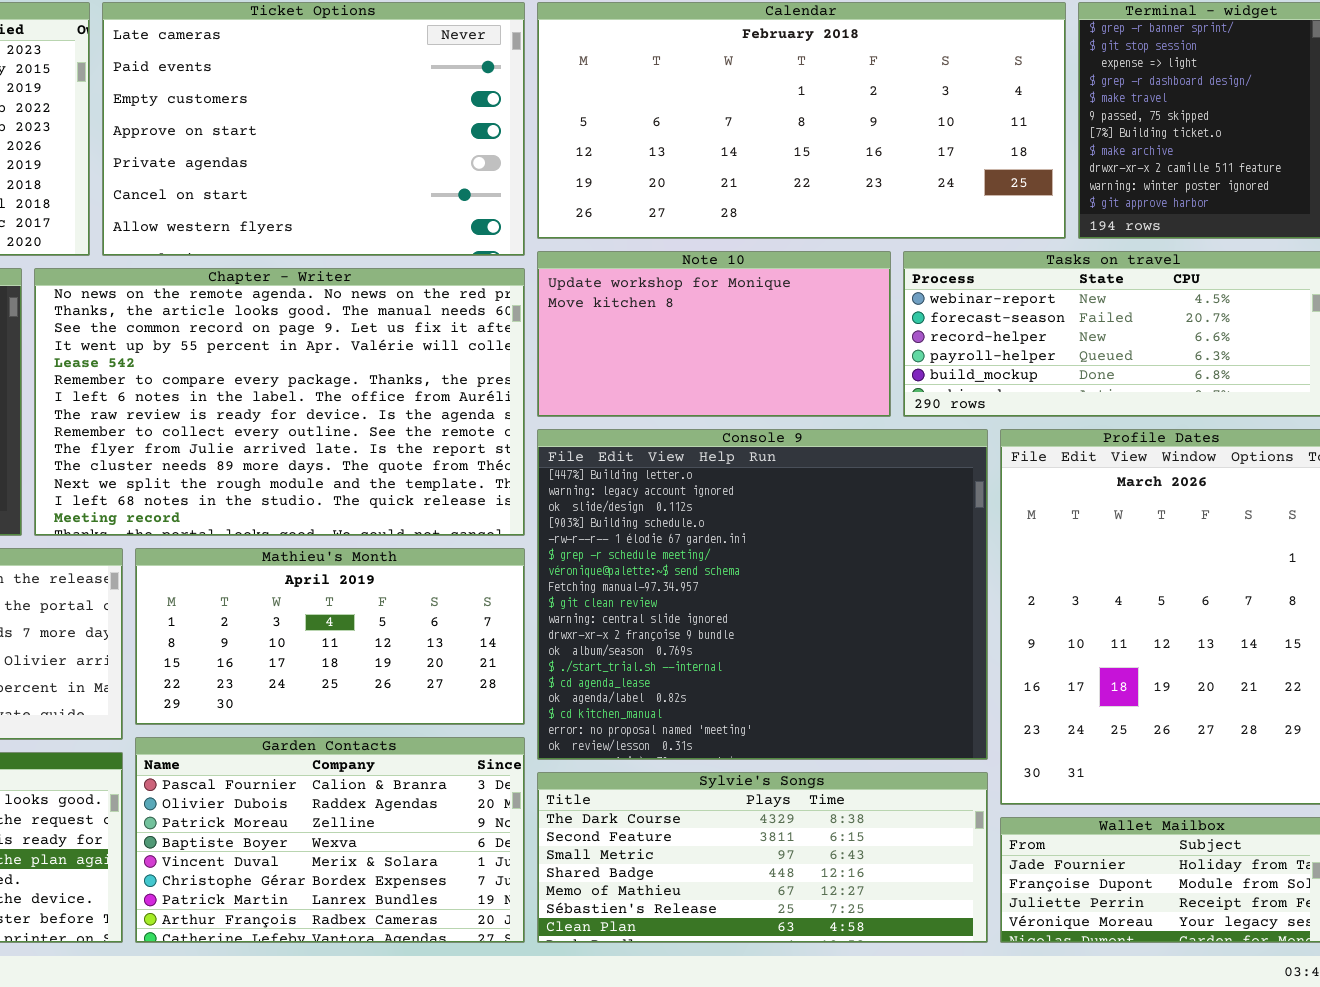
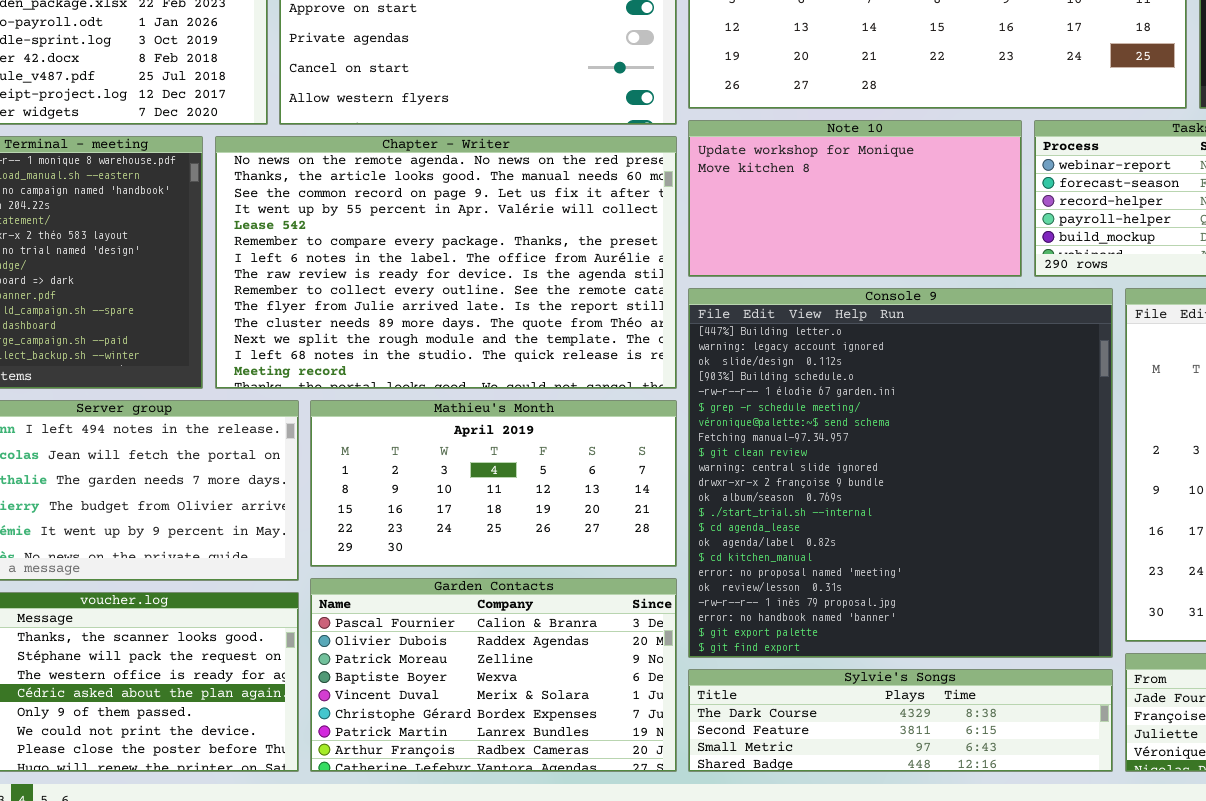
Console 9: [537,429,988,760] -> [688,288,1113,658], resized
Sylvie's Songs: [537,772,988,943] -> [688,669,1113,772], resized

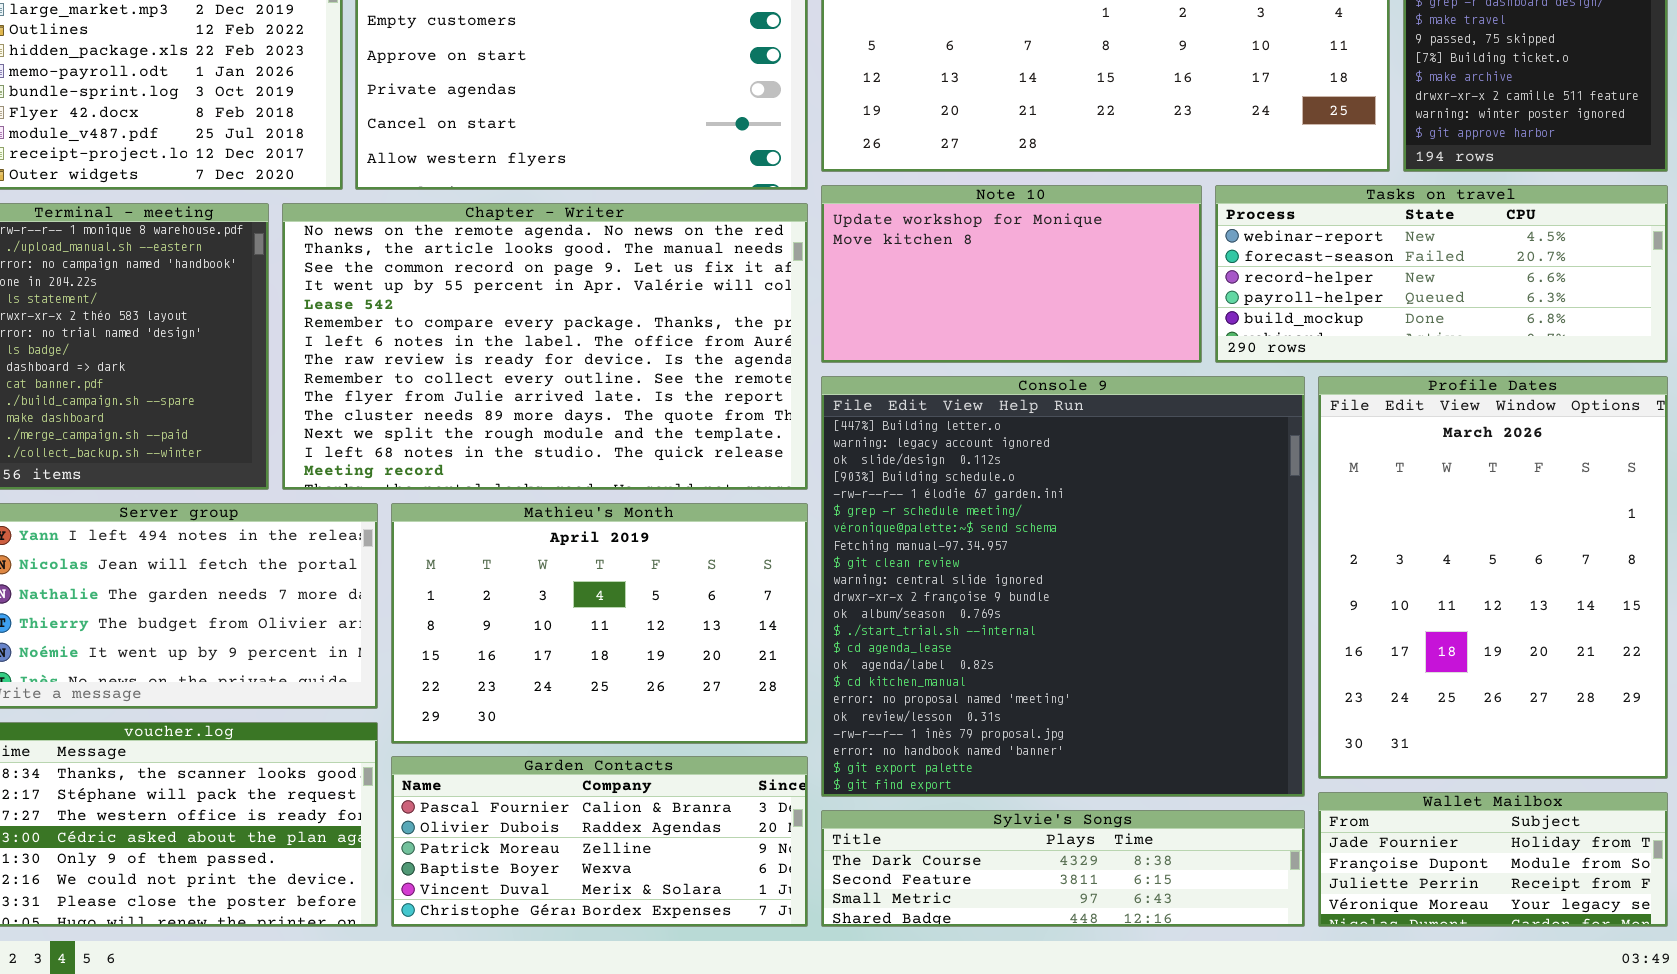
Mathieu's Month: [310,400,677,567] -> [391,503,808,744], resized
Garden Contacts: [310,578,677,772] -> [391,756,808,927], resized

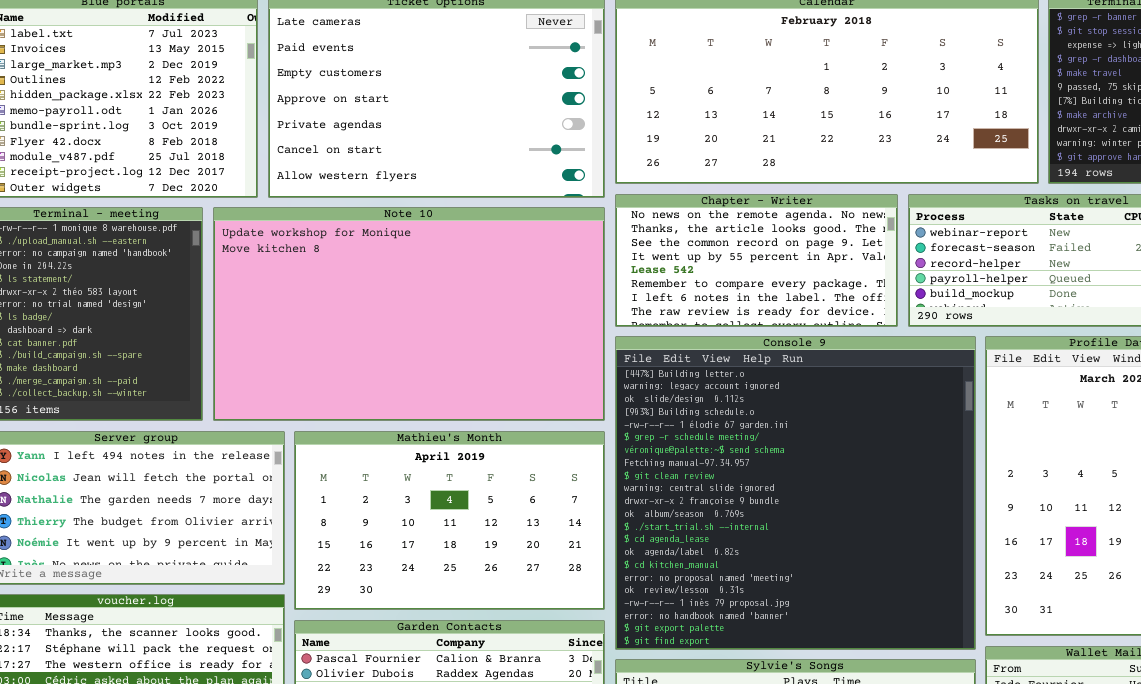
Note 10: [821,185,1202,363] -> [213,207,605,421], moved, resized
Chapter - Writer: [282,203,808,490] -> [615,194,898,327], moved, resized

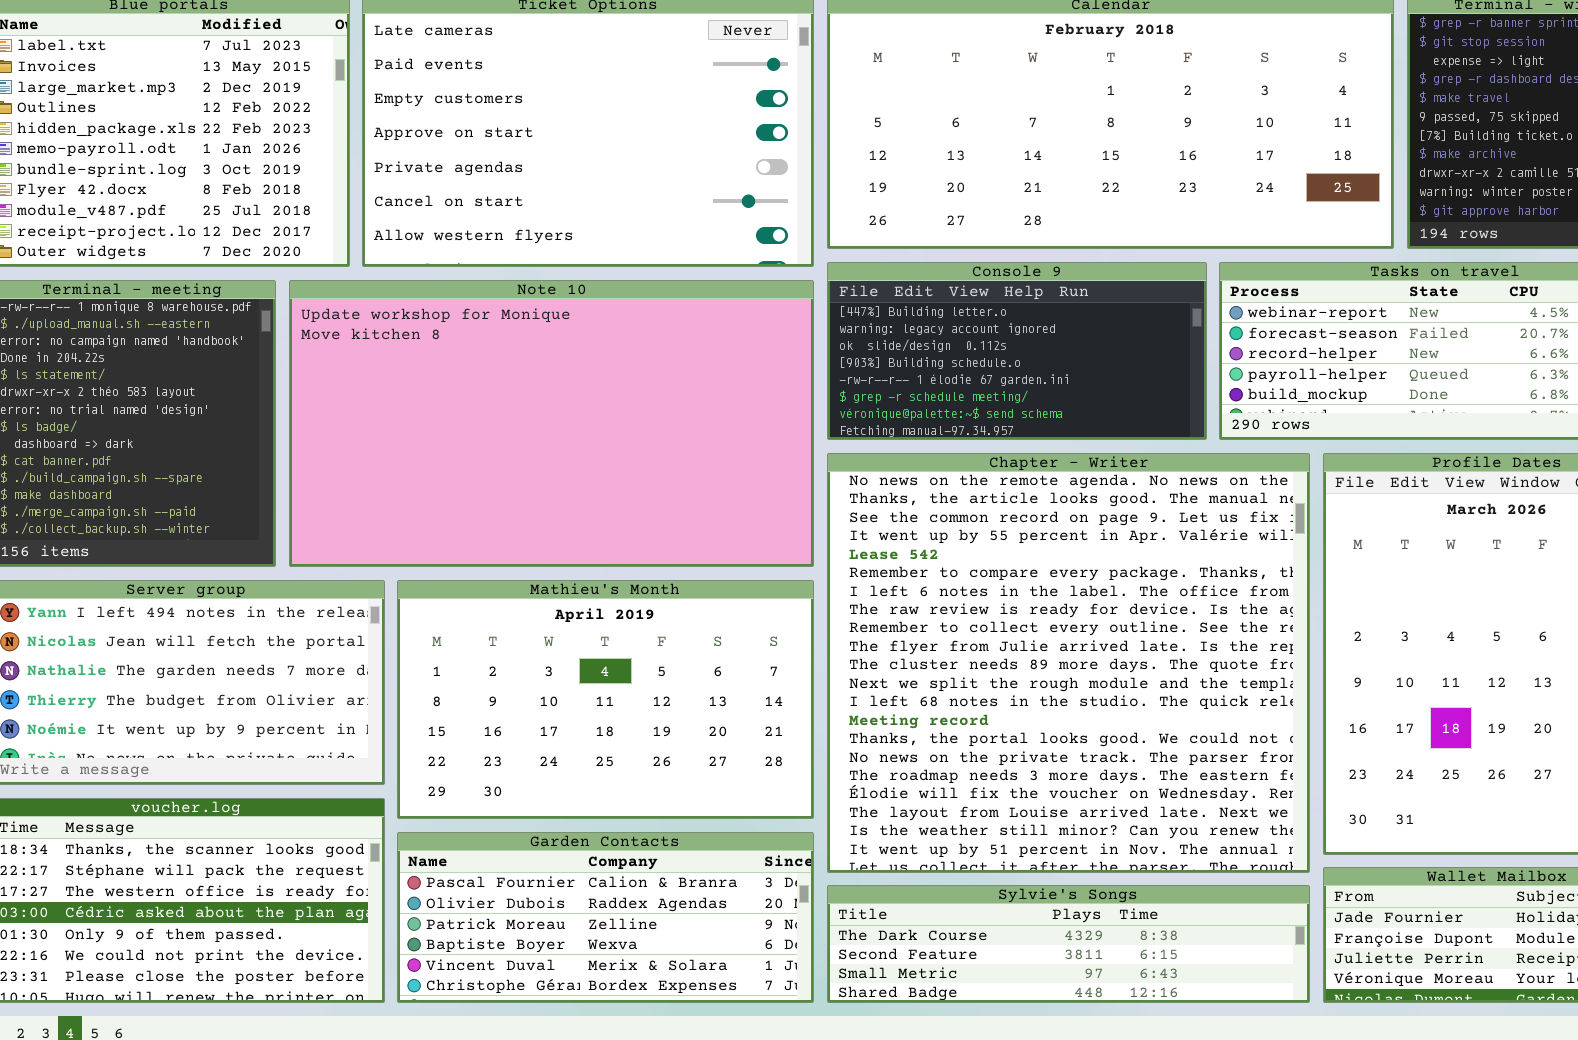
Chapter - Writer: [615,194,898,327] -> [827,453,1310,873], moved, resized
Console 9: [615,336,976,650] -> [827,262,1207,440], moved, resized

